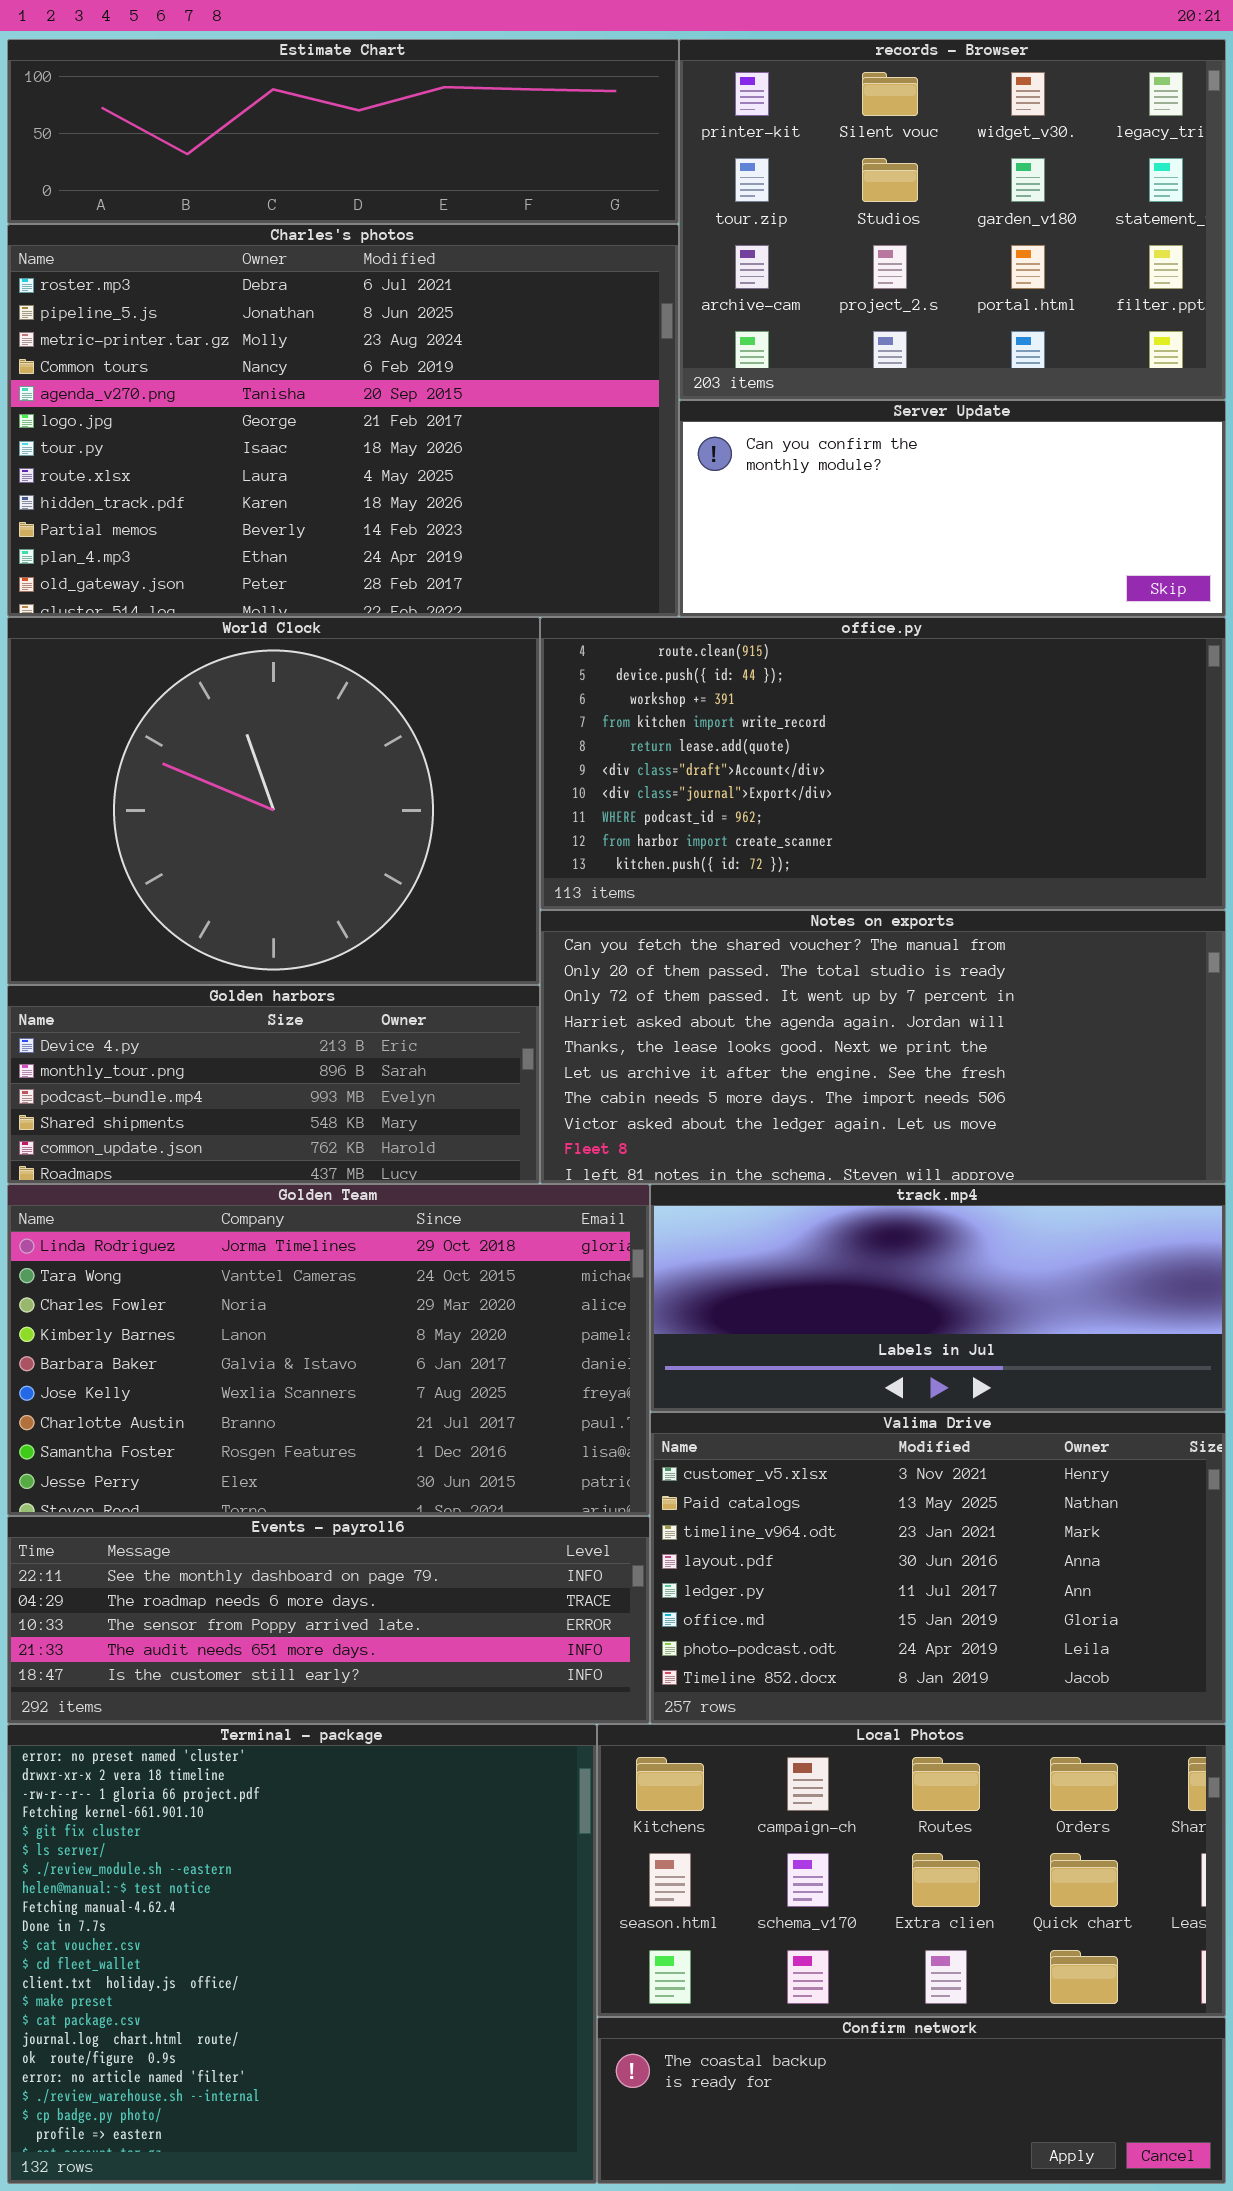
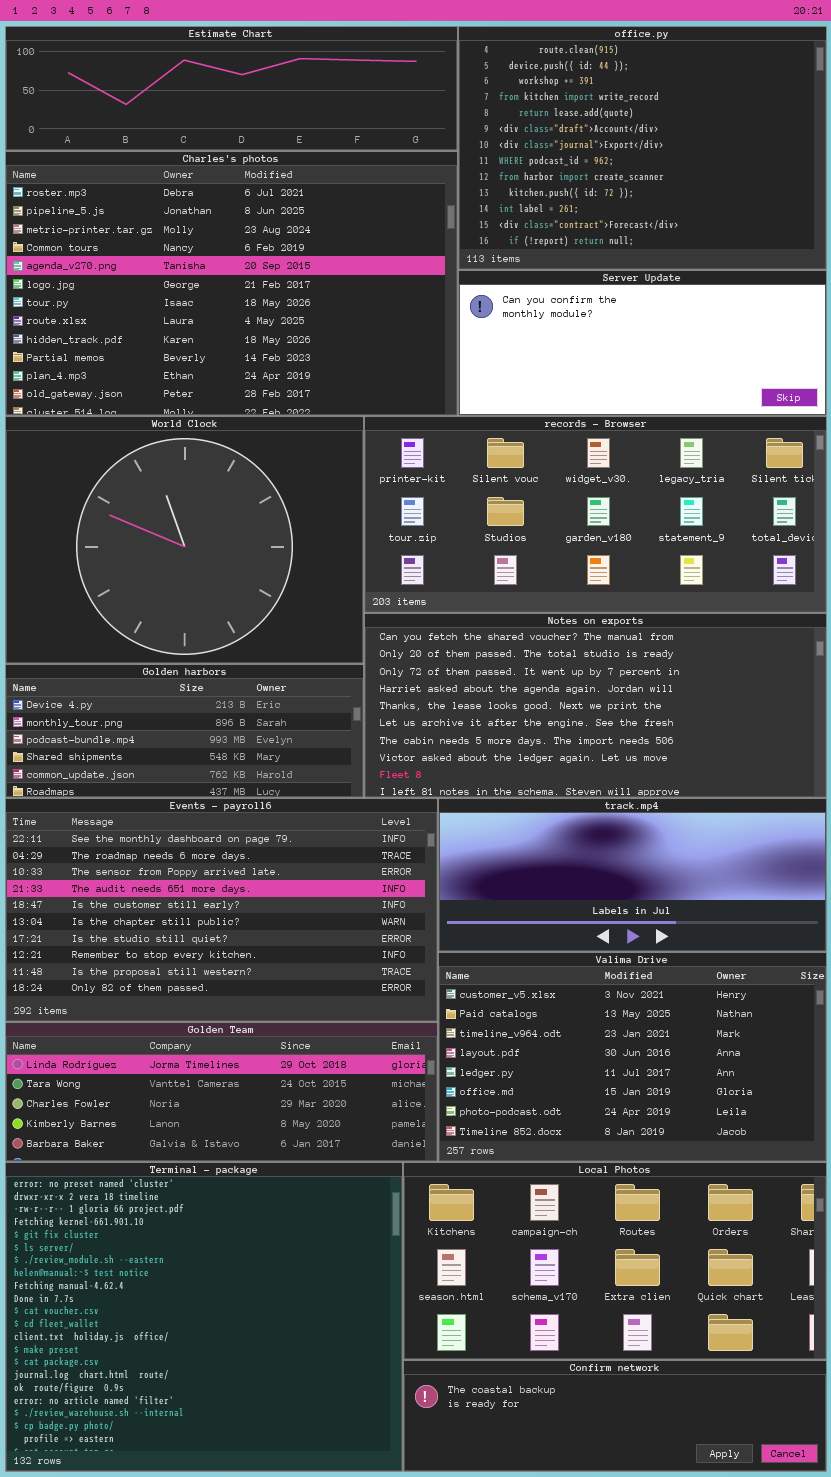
records - Browser: [679,39,1226,400] -> [364,416,827,613], moved, resized
office.py: [540,617,1226,910] -> [458,26,827,270], moved, resized
Golden Team: [7,1184,650,1516] -> [5,1022,438,1162], moved, resized
Events - payroll6: [7,1516,650,1724] -> [5,798,438,1022], moved, resized

